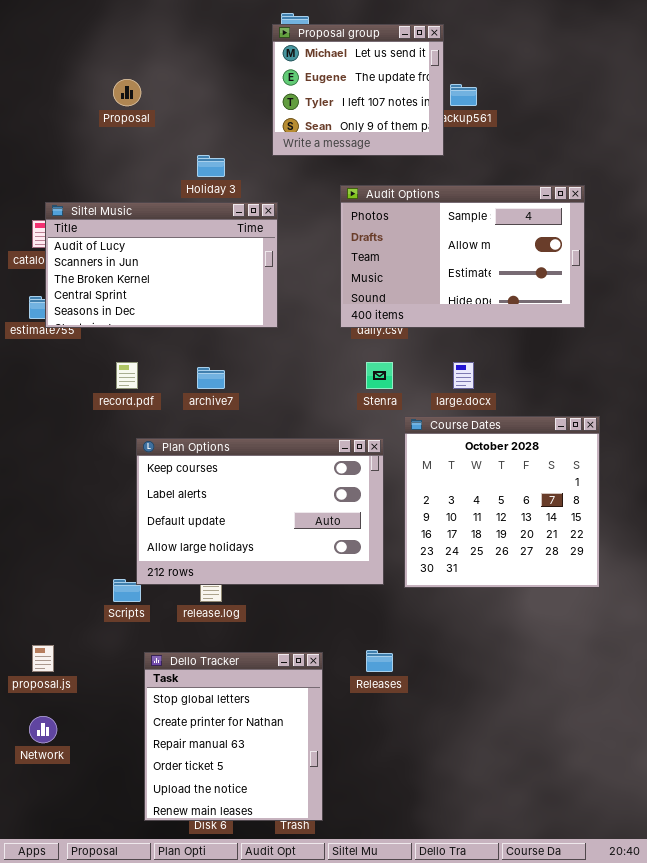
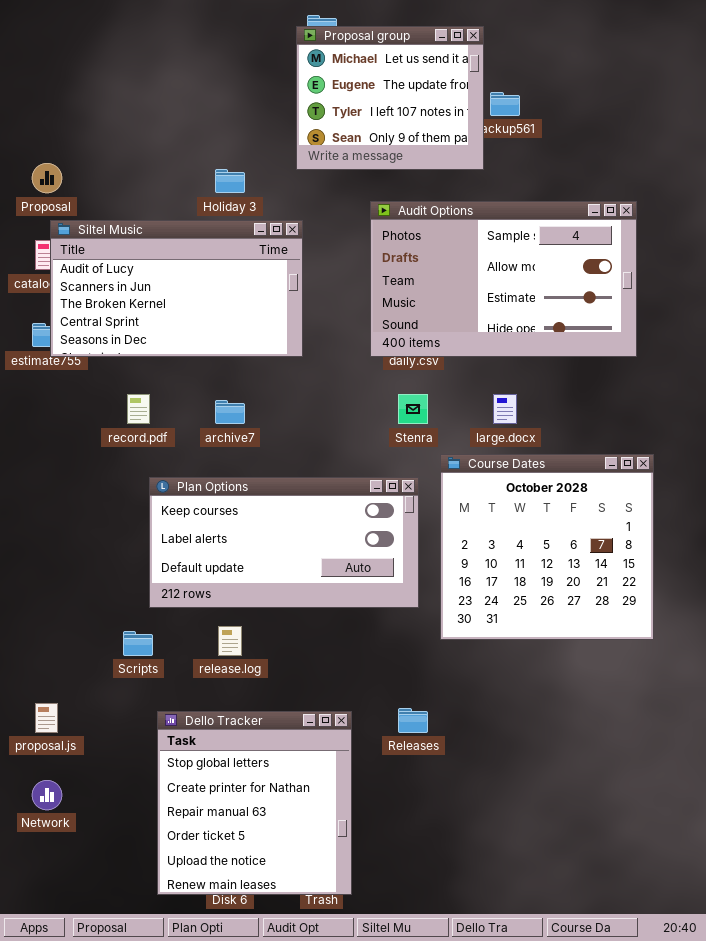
Proposal: [113,79,141,106] -> [32,163,62,193], moved
Plan Options: [136,438,384,585] -> [149,477,419,608], resized

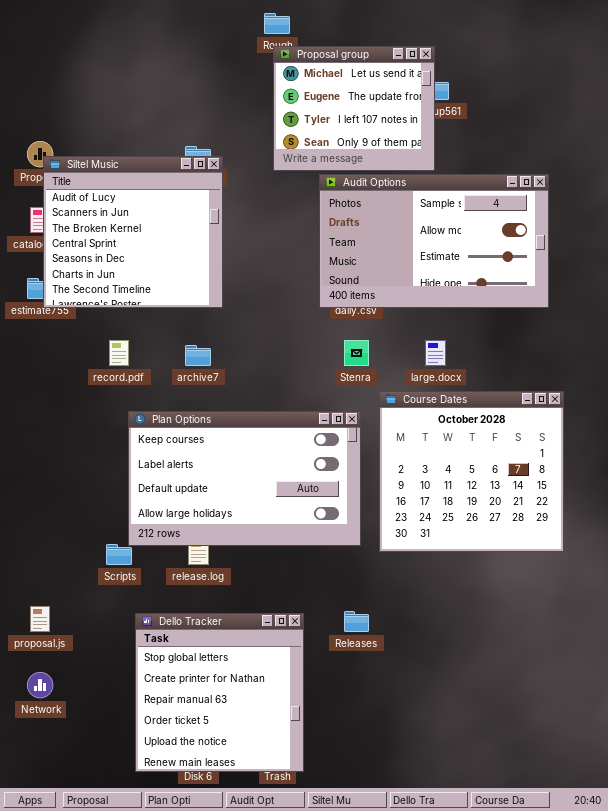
Proposal group: [296,26,484,170] -> [273,46,435,171], moved
Siltel Music: [50,220,303,357] -> [43,156,223,308], resized
Plan Options: [149,477,419,608] -> [128,411,361,546], resized

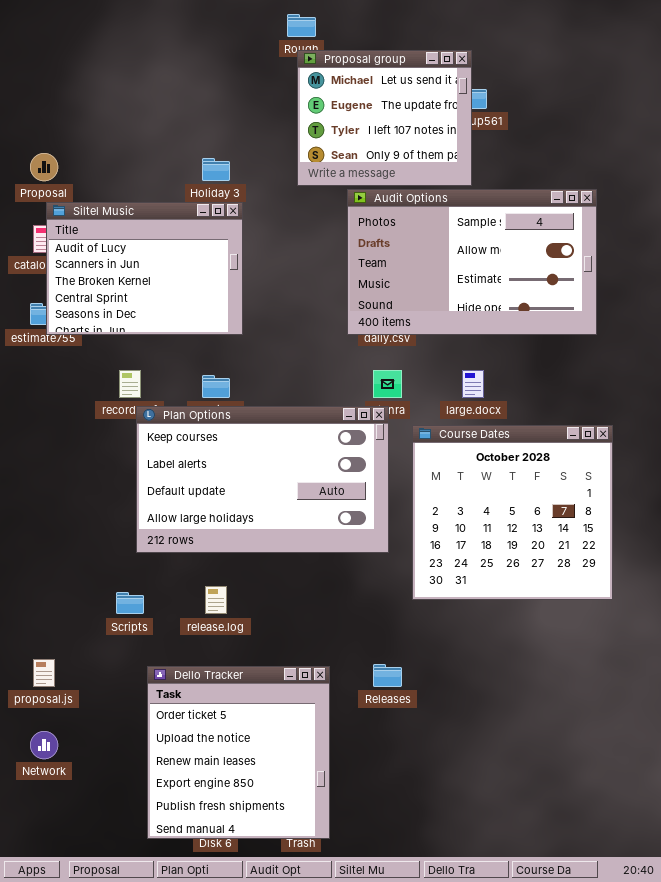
Siltel Music: [43,156,223,308] -> [46,202,243,335], resized
Plan Options: [128,411,361,546] -> [136,406,389,553], moved
Dello Tracker: [135,613,304,772] -> [147,666,330,839], scrolled down 3 rows

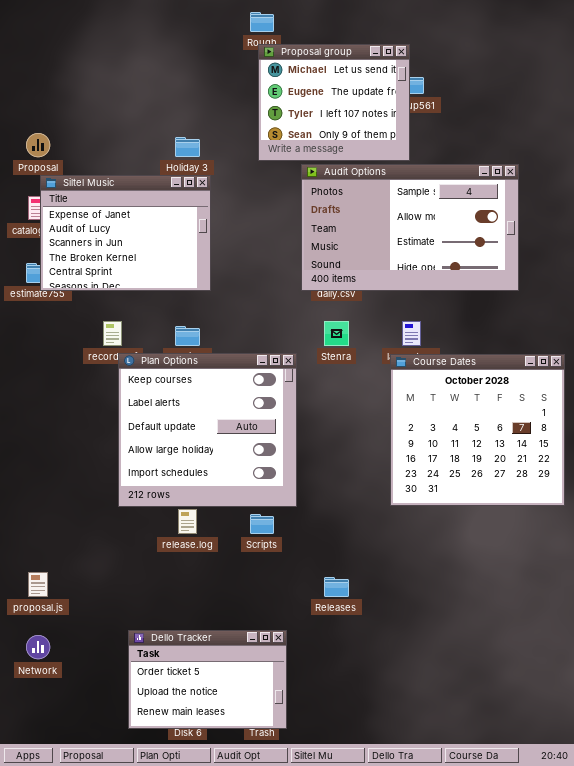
Siltel Music: [46,202,243,335] -> [40,175,211,291], scrolled up 1 row
Plan Options: [136,406,389,553] -> [118,353,297,507], resized
Course Dates: [412,425,613,600] -> [390,354,565,506], moved
Scripts: [116,592,144,614] -> [250,514,274,534], moved
Dello Tracker: [147,666,330,839] -> [128,630,287,729], resized

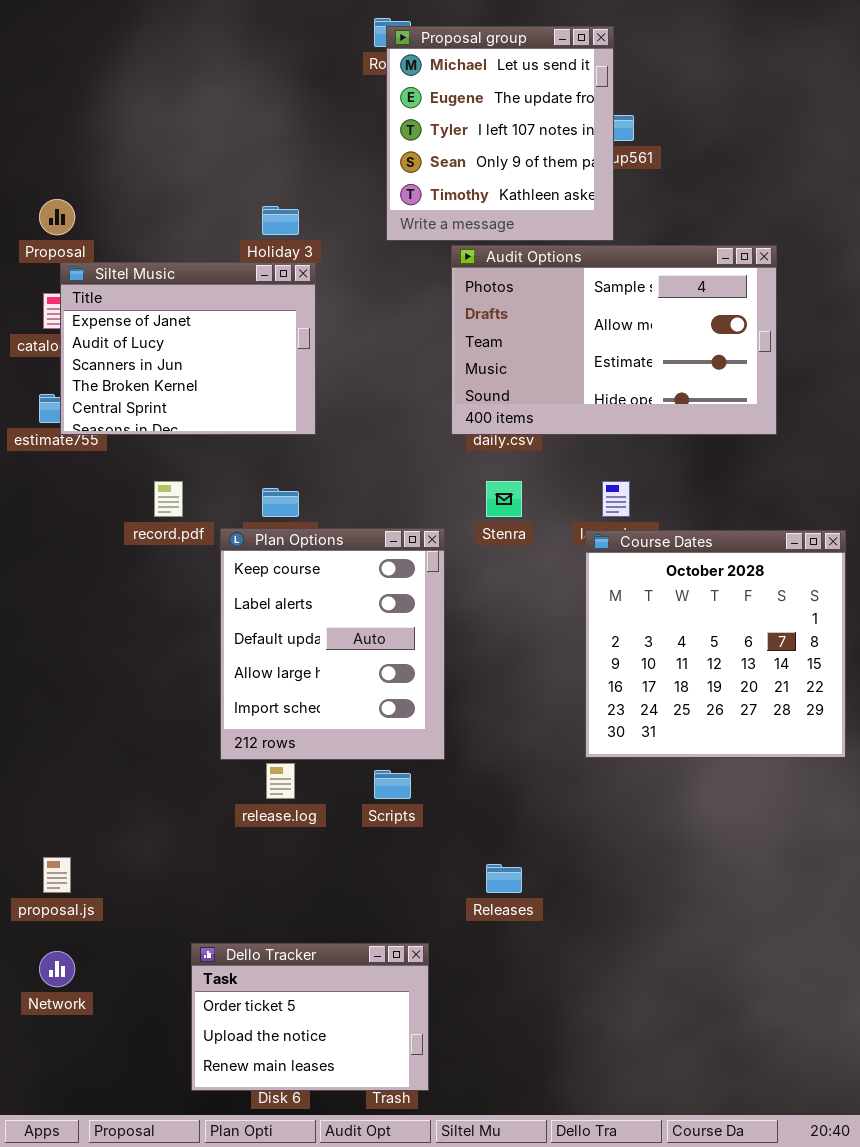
Proposal group: [258,44,410,161] -> [386,26,614,241], resized
Plan Options: [118,353,297,507] -> [220,528,445,760], resized

